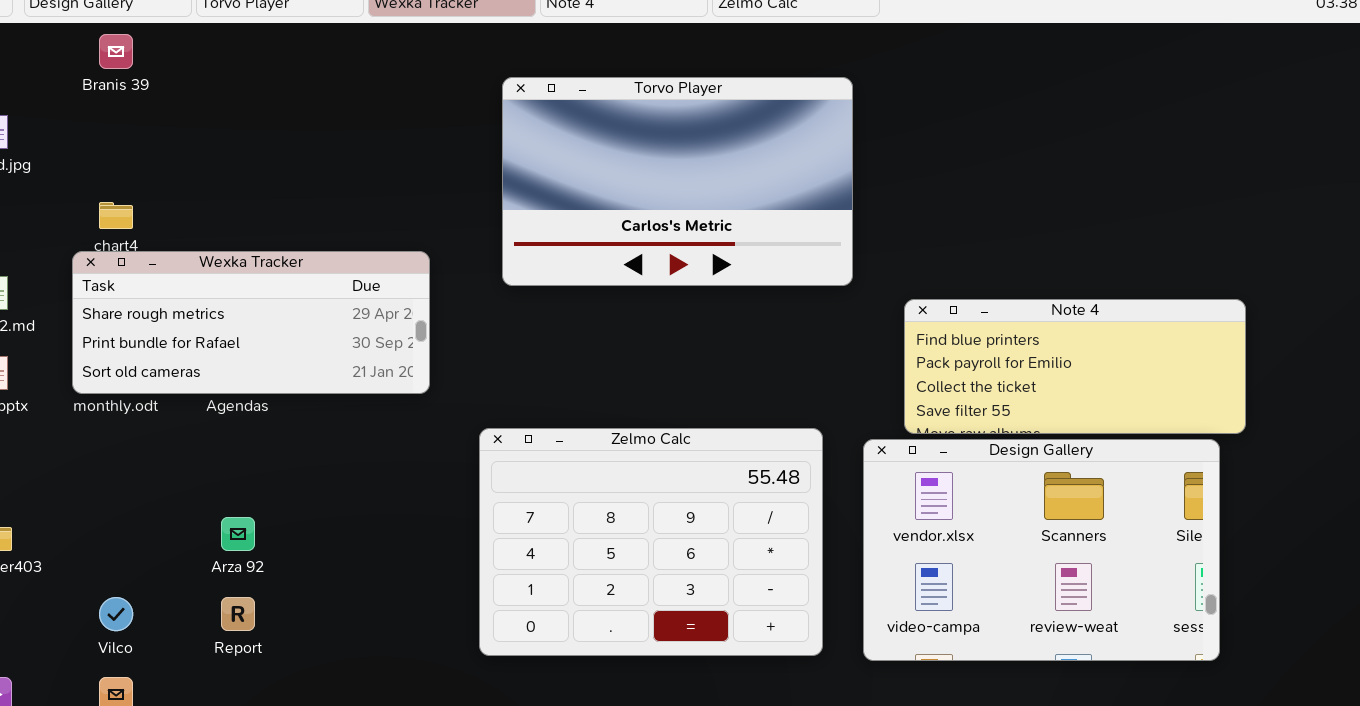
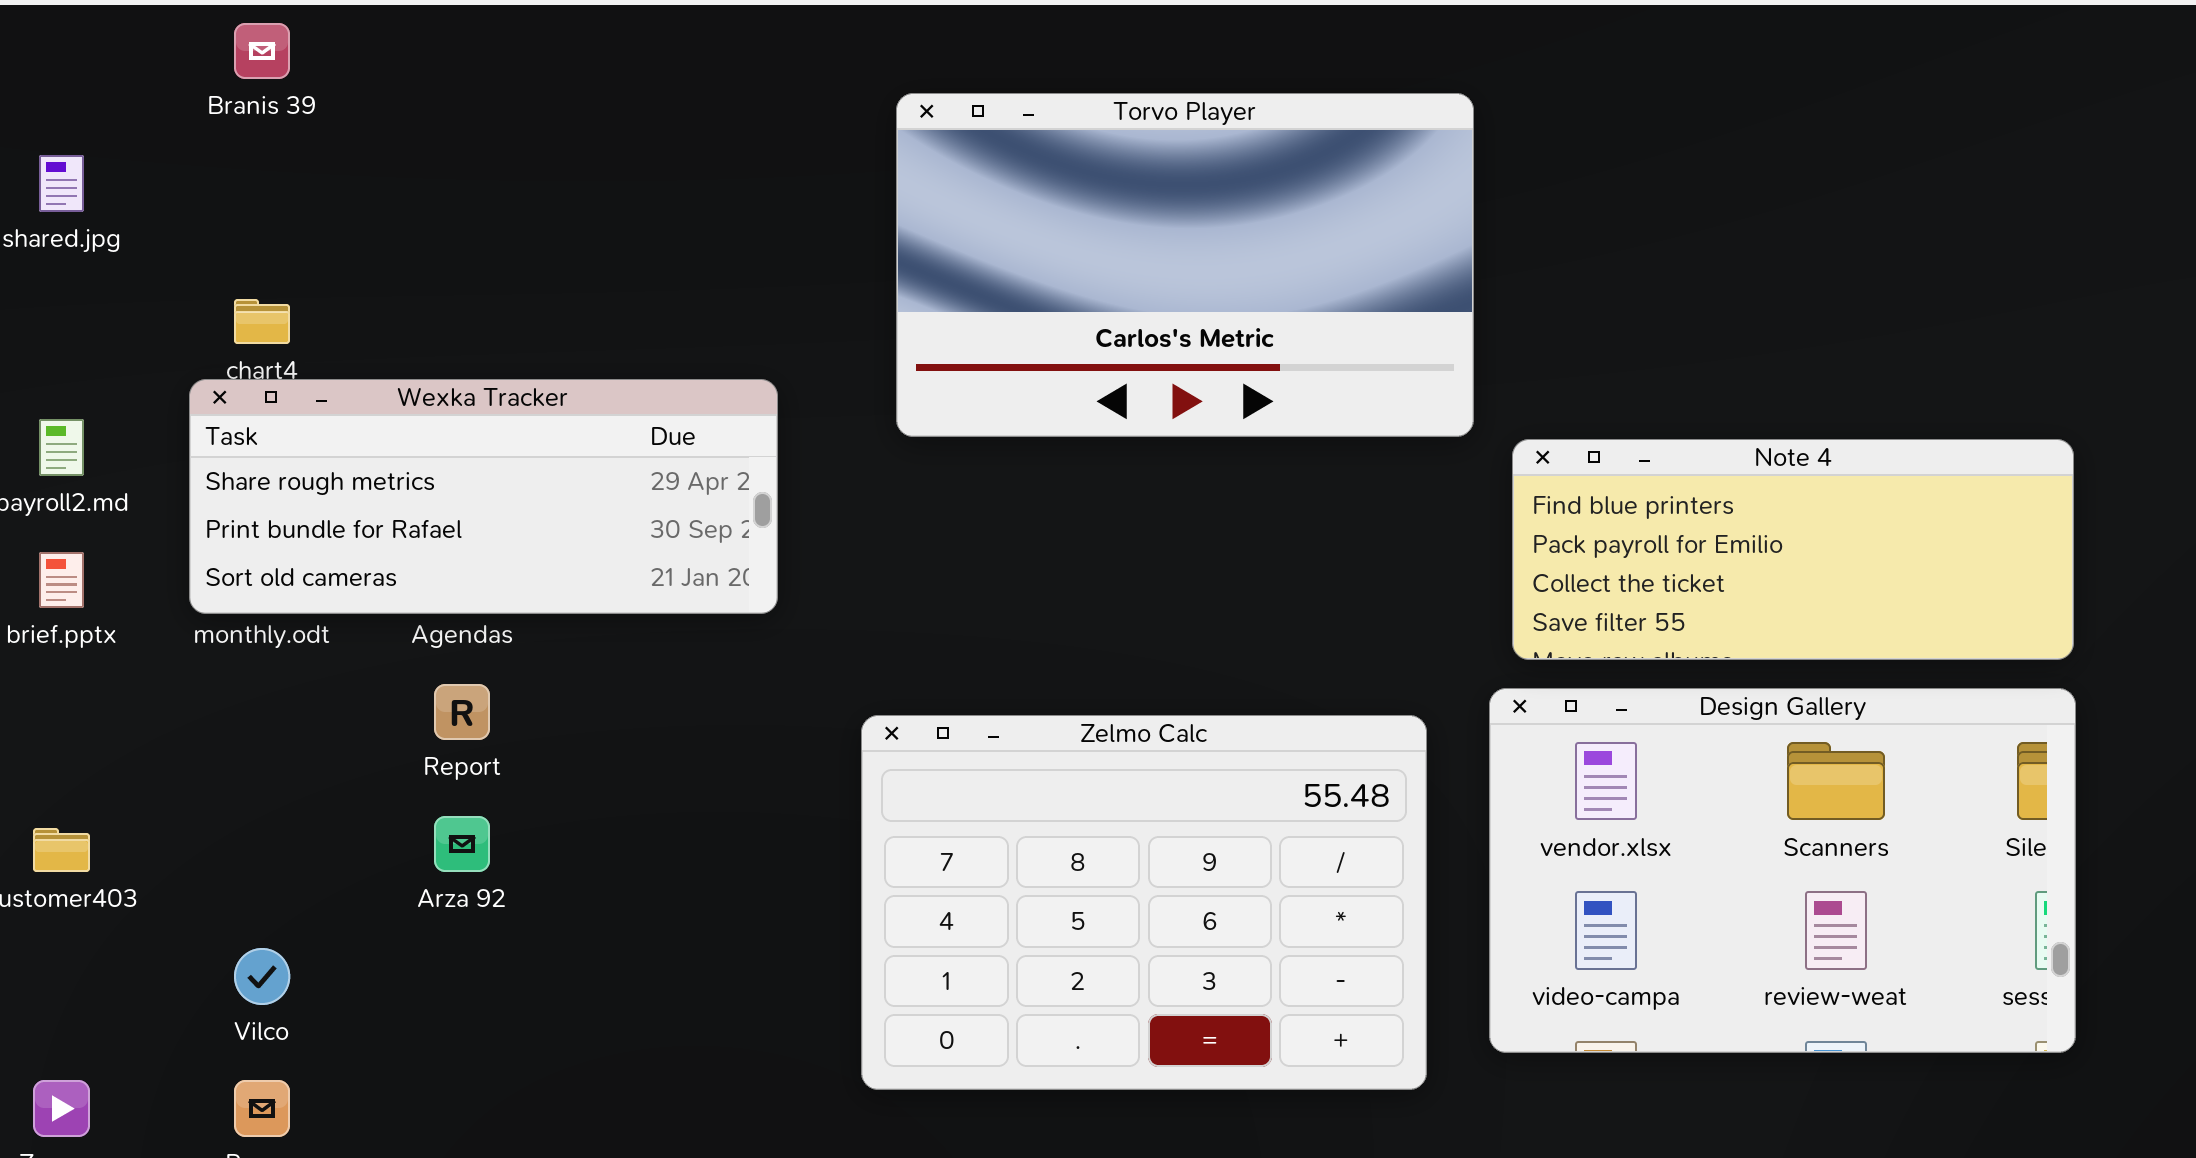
Note 4: [904,299,1246,434] -> [1512,439,2074,660], moved
Zelmo Calc: [479,428,823,656] -> [861,715,1427,1090], moved
Report: [221,597,255,631] -> [434,684,490,740], moved

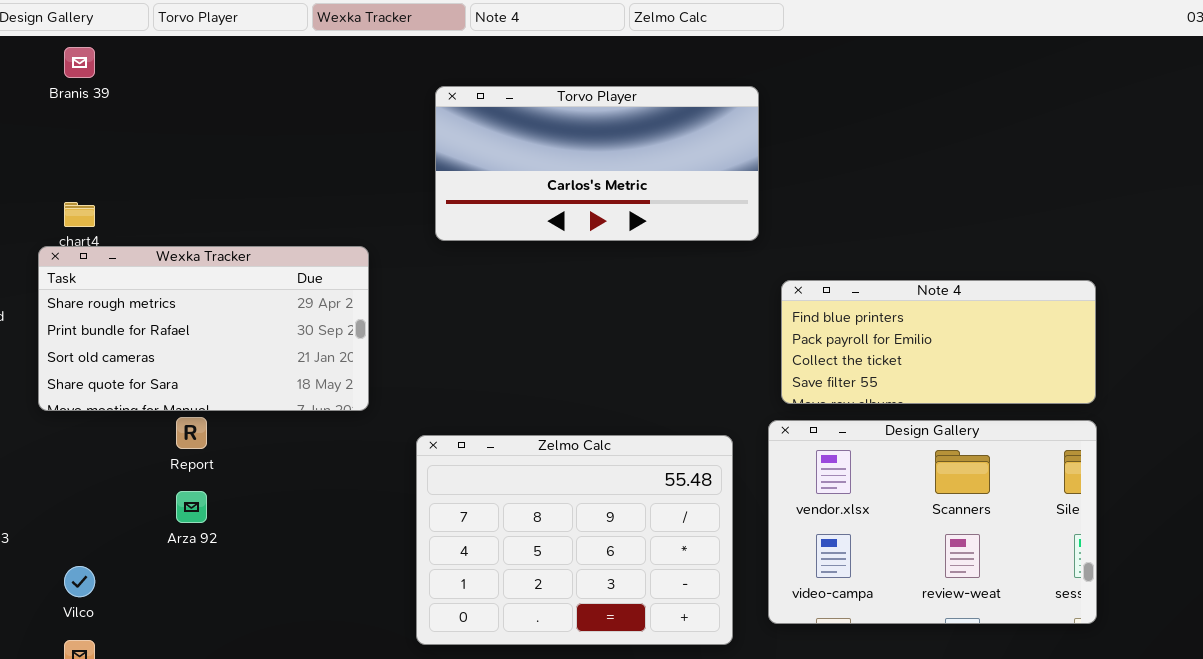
Torvo Player: [896,93,1474,437] -> [435,86,759,241], resized
Wexka Tracker: [189,379,778,614] -> [38,246,369,411], resized

